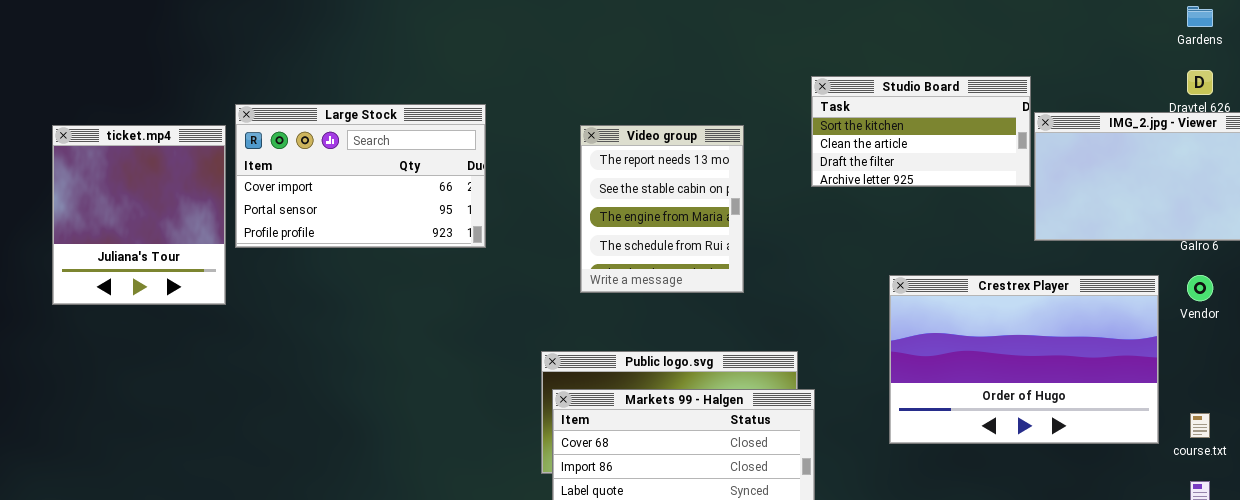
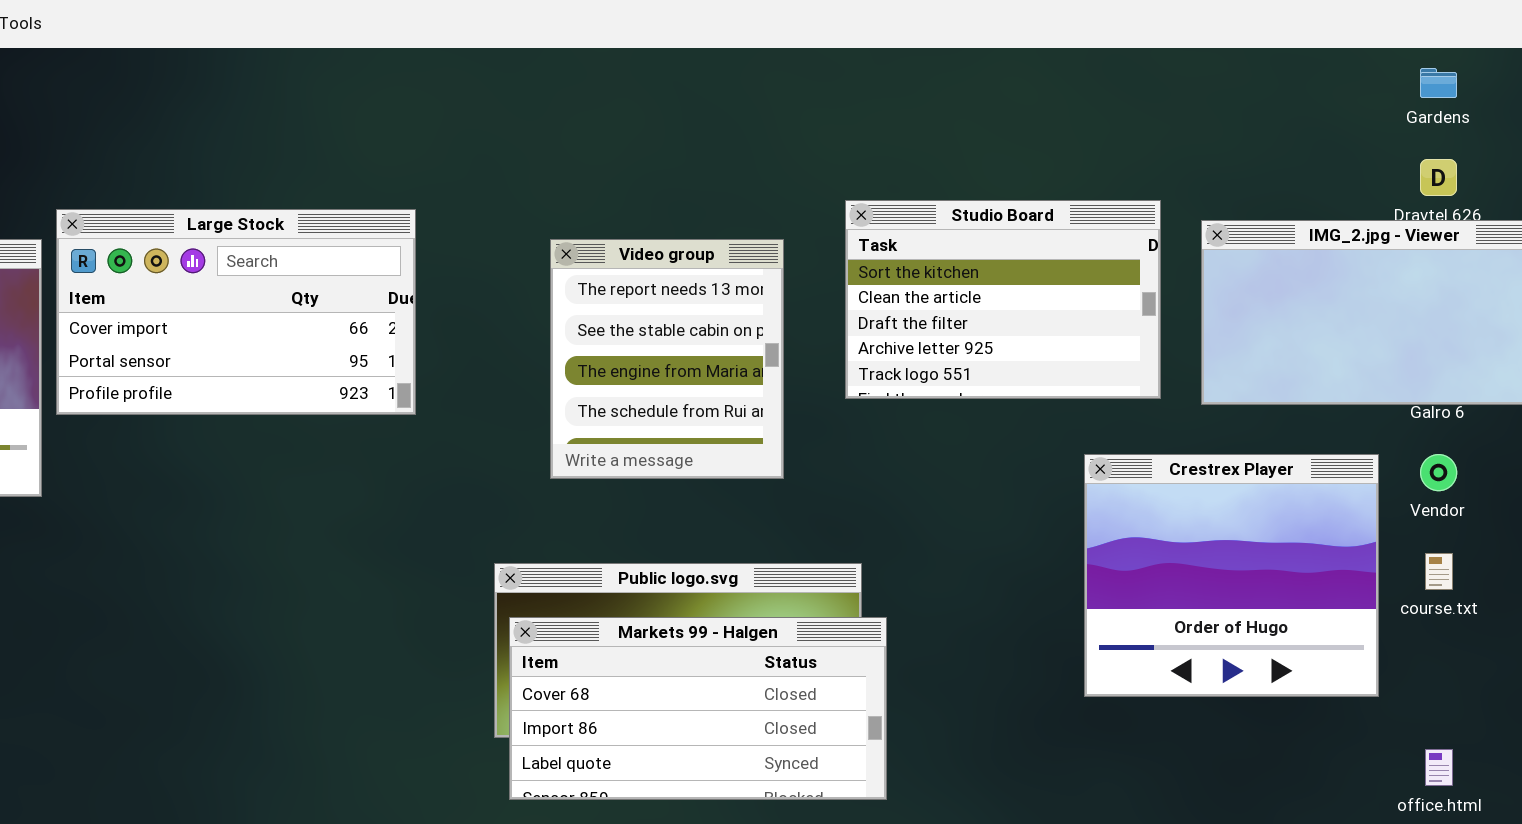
Studio Board: [811,76,1031,187] -> [845,200,1161,399], moved, resized
Crestrex Player: [889,275,1159,444] -> [1084,454,1379,697], resized
course.txt: [1190,413,1210,438] -> [1425,553,1453,590], moved

